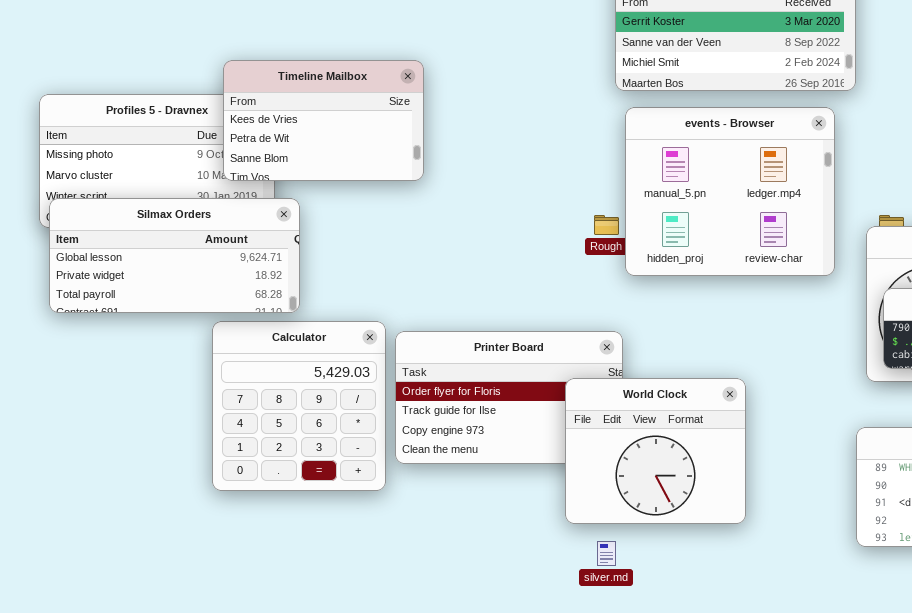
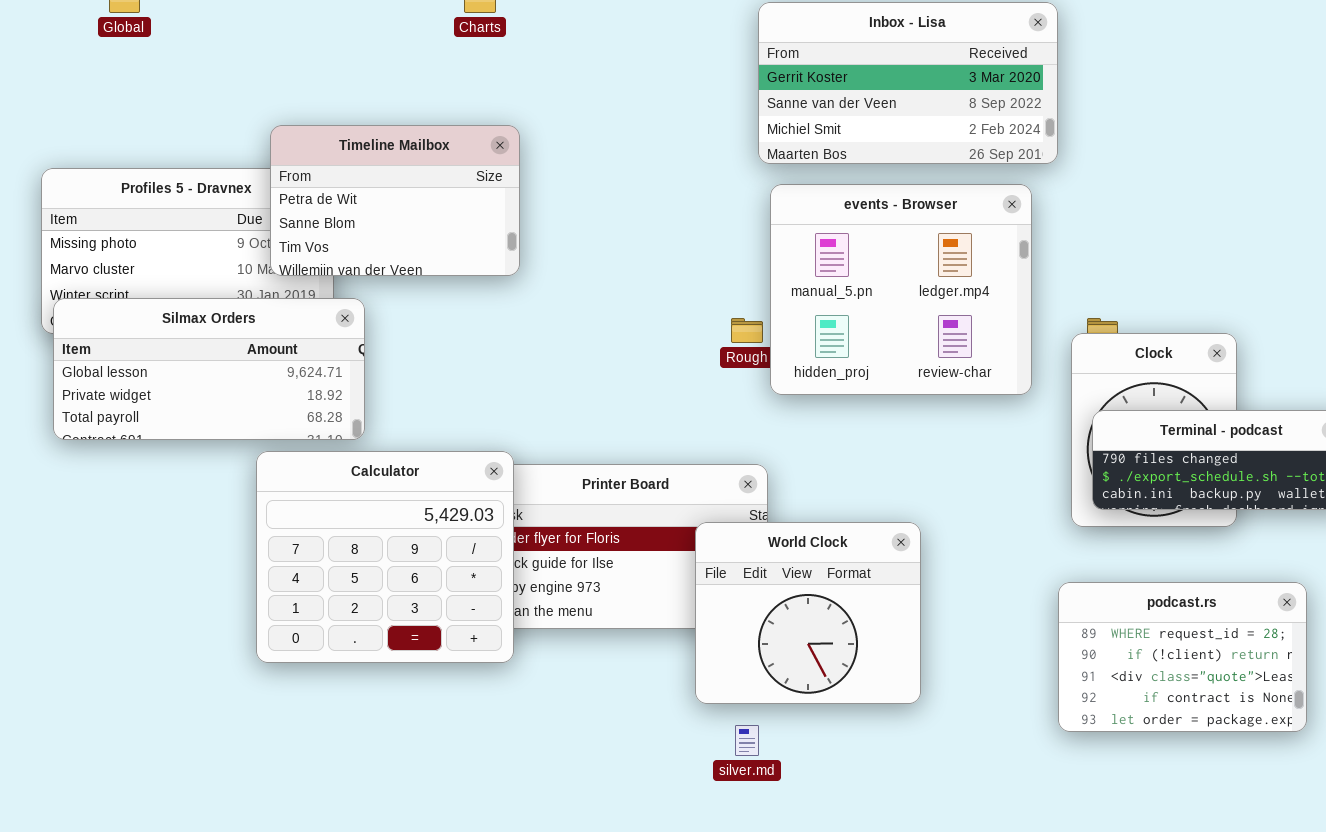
Timeline Mailbox: [223,60,424,181] -> [270,125,520,276], scrolled down 1 row
Calculator: [212,321,386,491] -> [256,451,514,663], resized

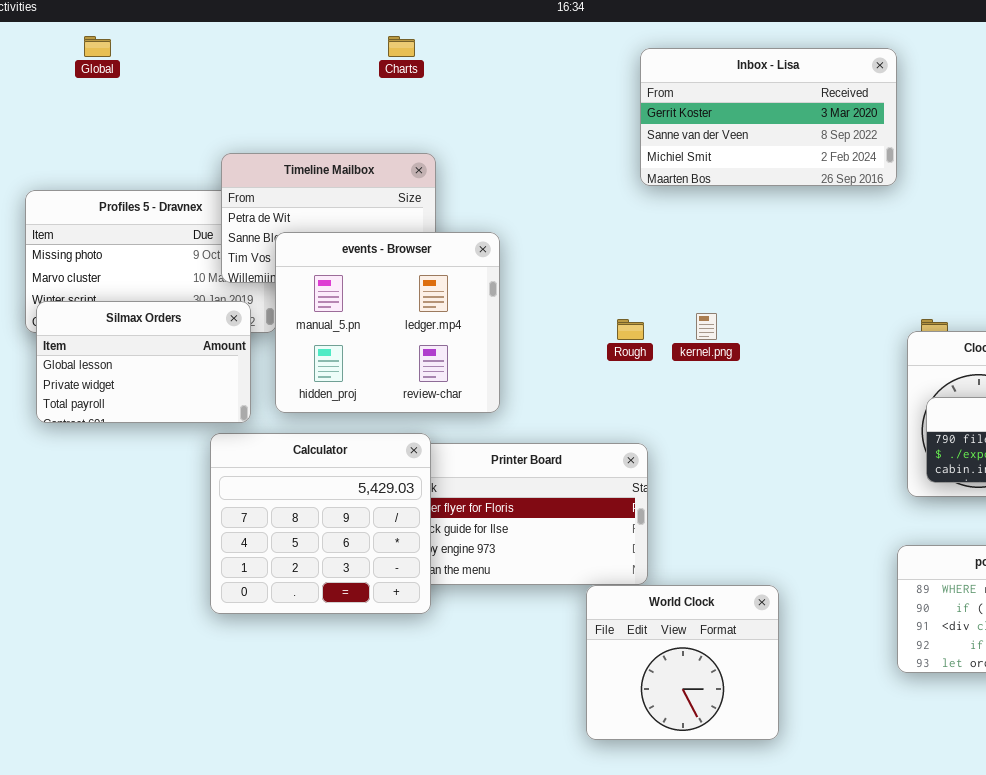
events - Browser: [770,184,1032,395] -> [275,232,500,413], moved
Silmax Orders: [53,298,365,440] -> [36,301,251,423], resized
World Clock: [695,522,921,704] -> [586,585,779,740], moved

